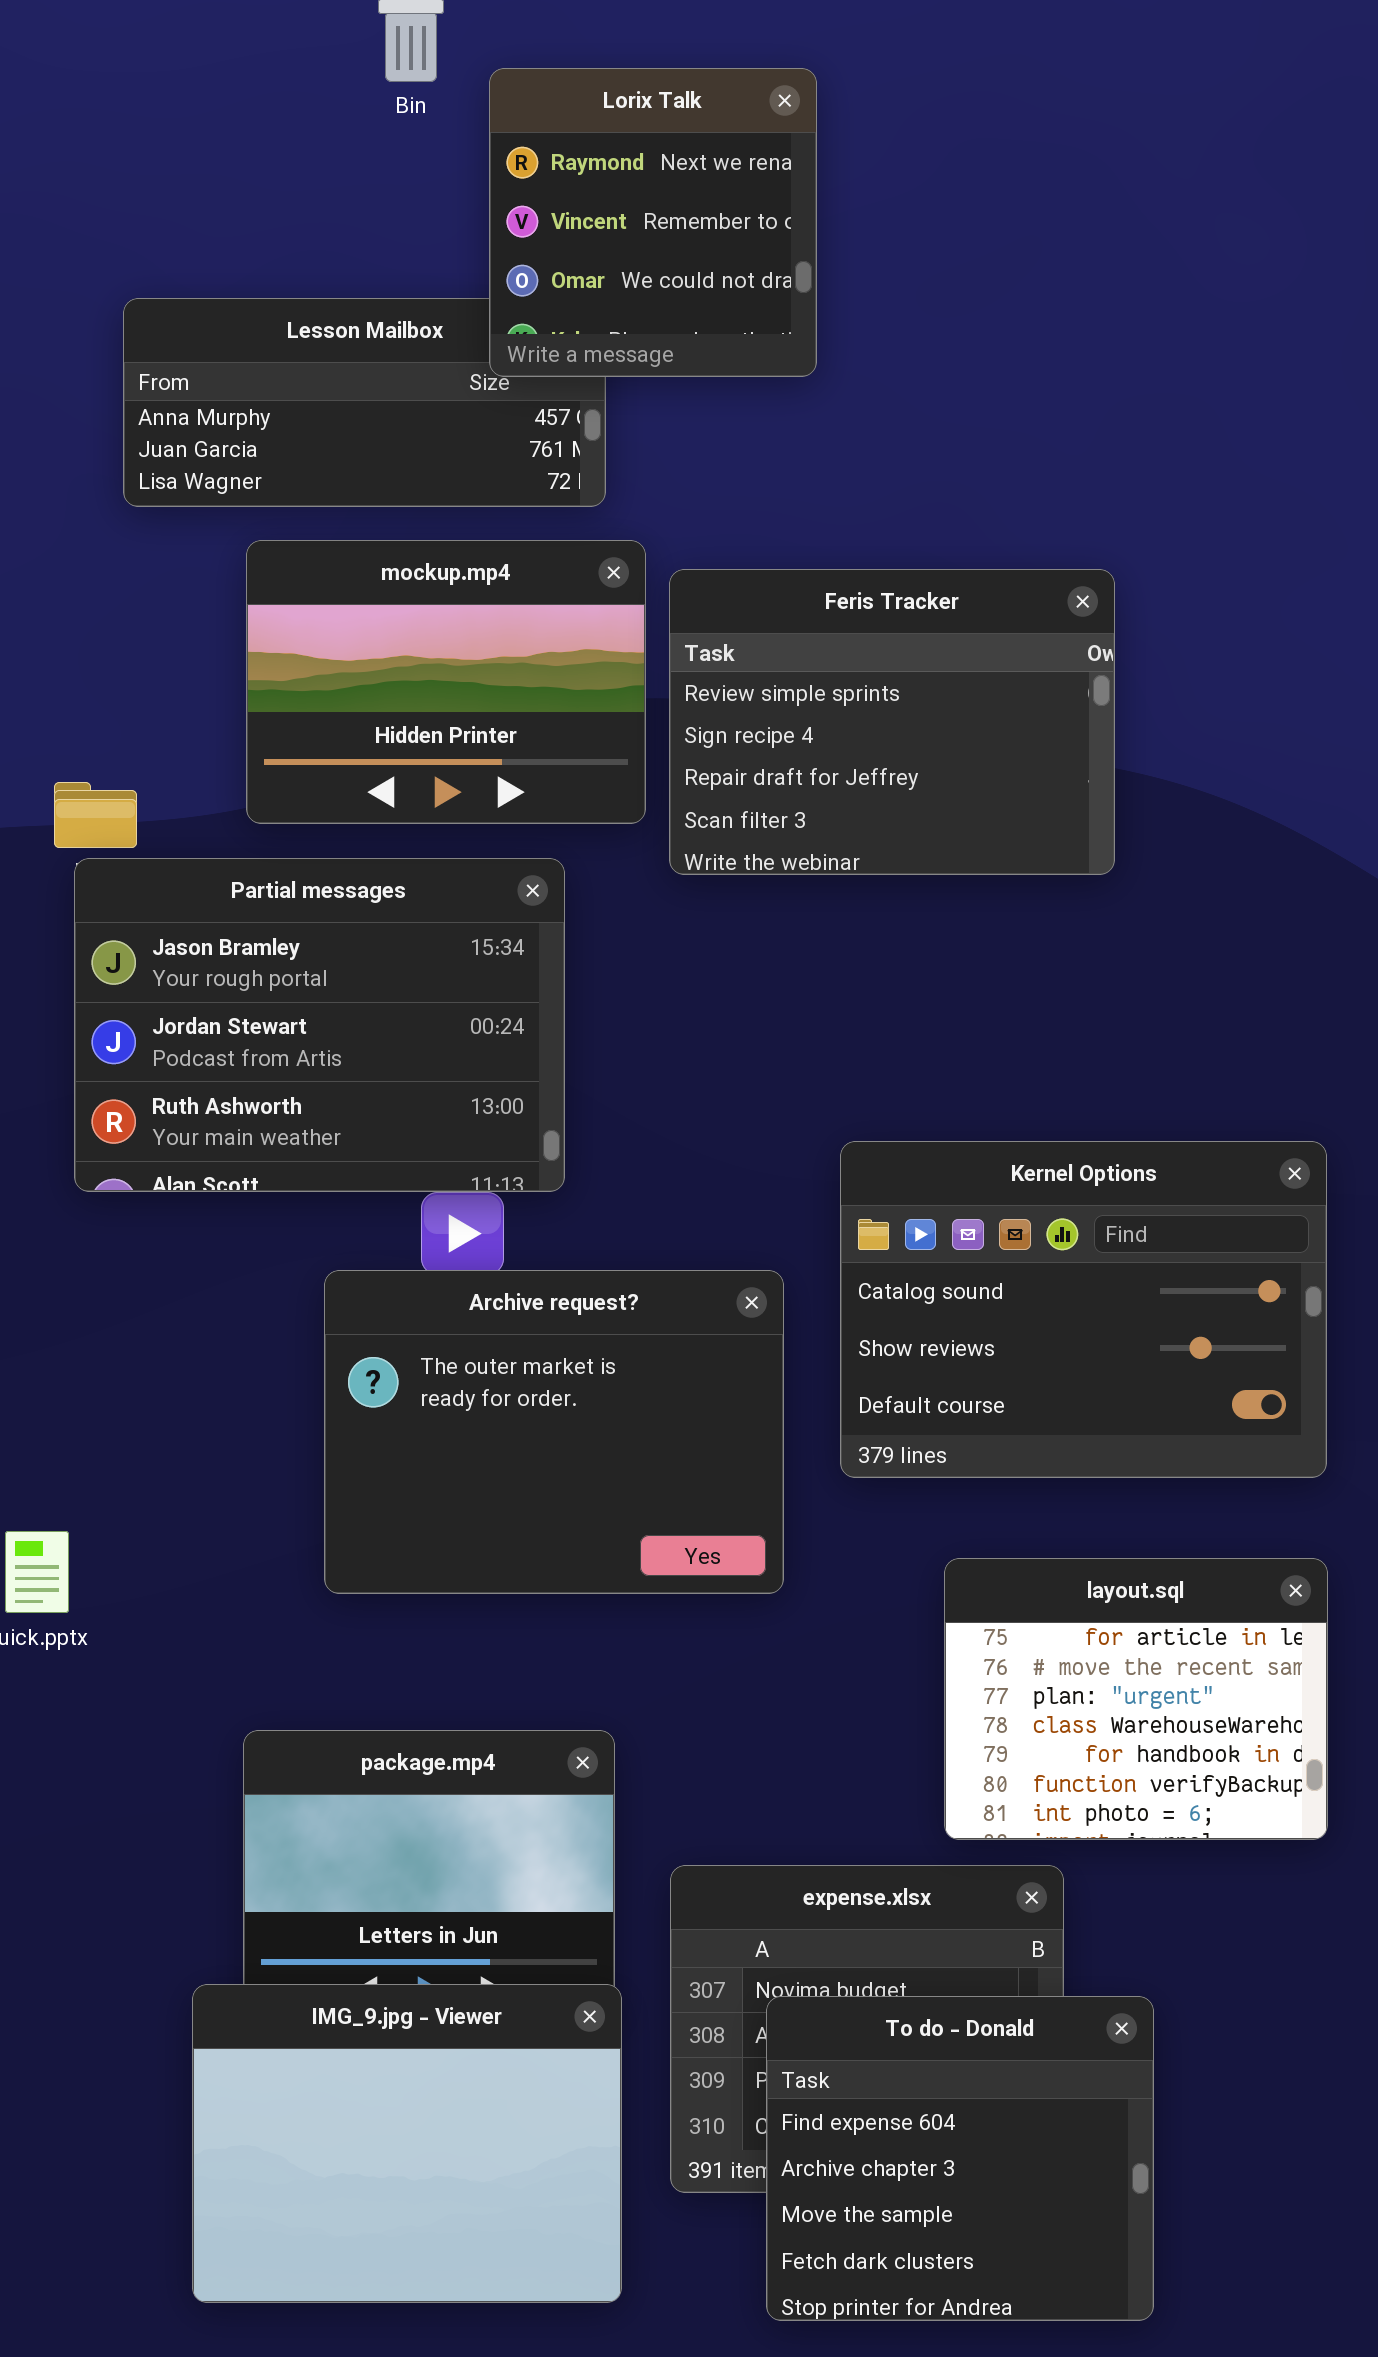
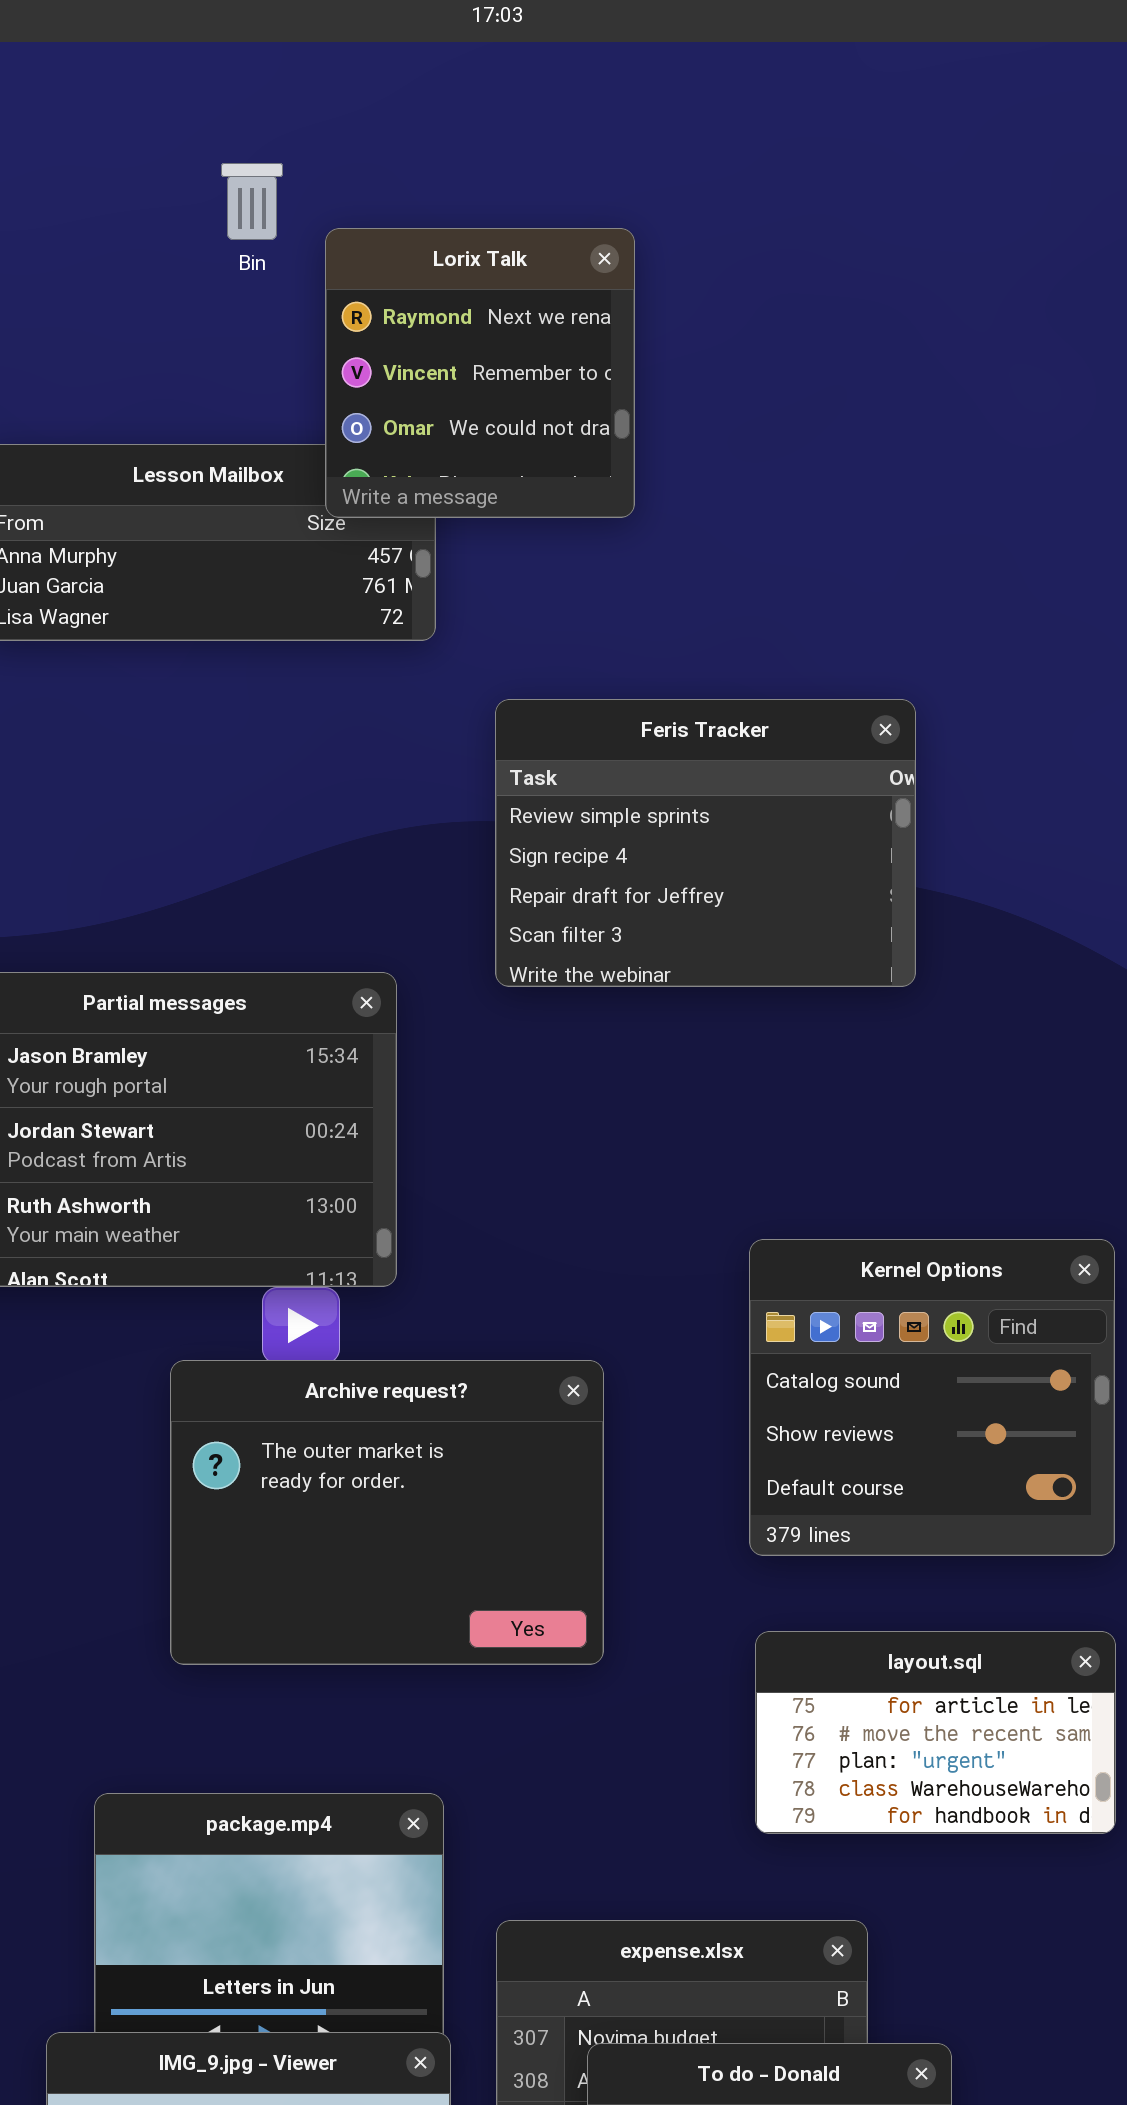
mockup.mp4: [246,540,646,824] -> none, closed
Kernel Options: [840,1141,1327,1478] -> [749,1239,1115,1556], resized
layout.sql: [944,1558,1328,1840] -> [755,1631,1116,1834], resized

